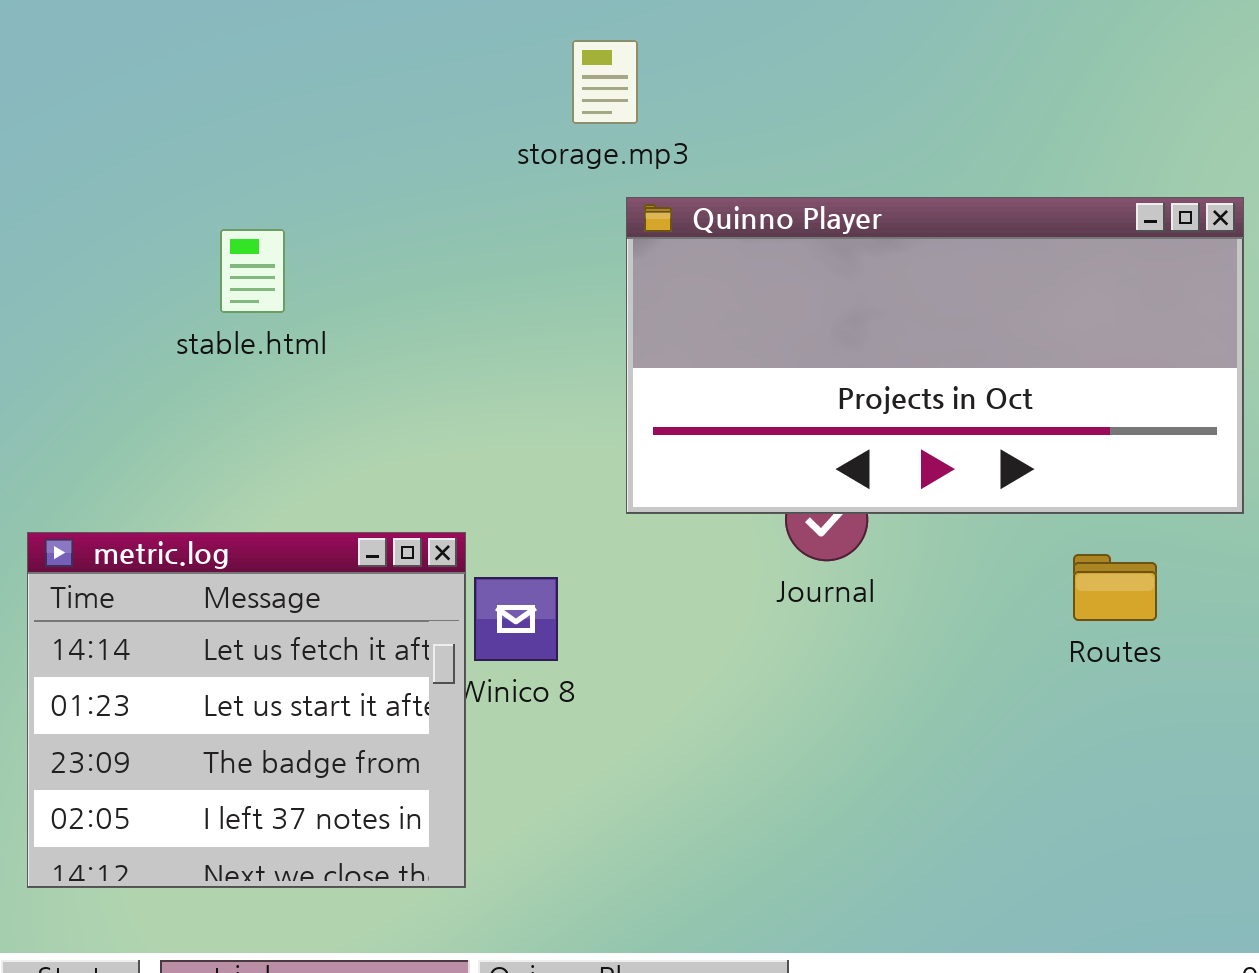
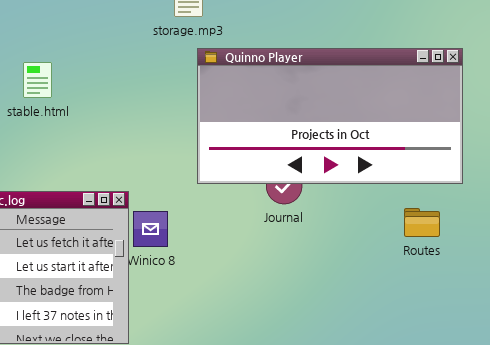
Routes: [1073,554,1157,621] -> [404,208,440,237], moved

